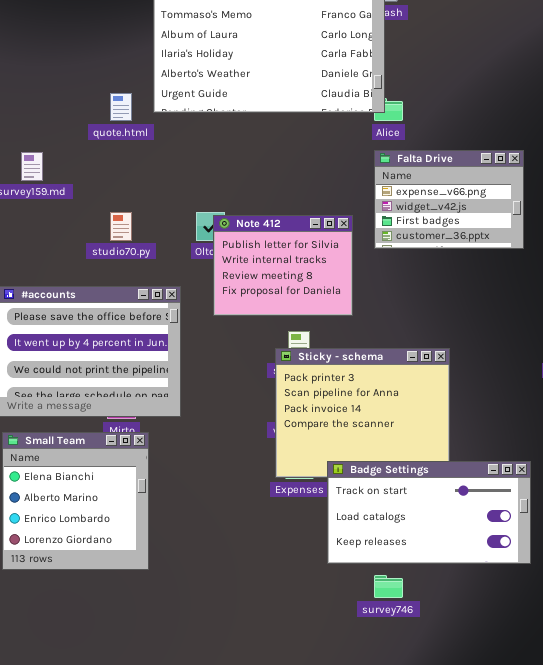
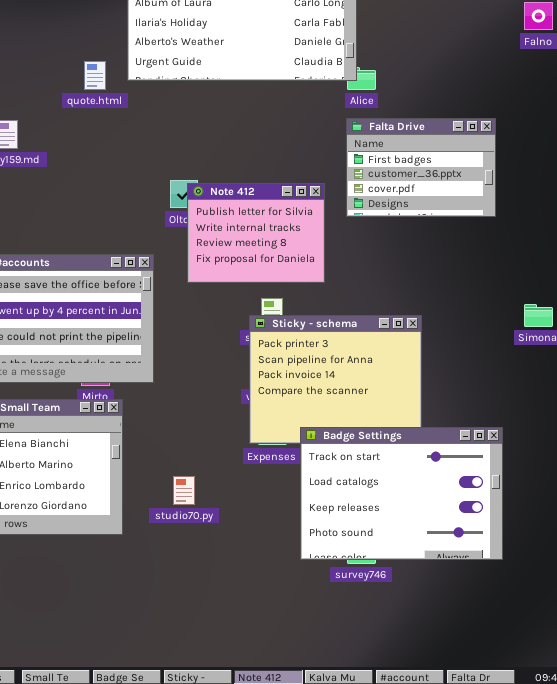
Falta Drive: [374,150,524,249] -> [346,118,496,217], scrolled down 2 rows
studio70.py: [110,212,132,241] -> [173,476,195,505], moved
Badge Settings: [327,461,531,564] -> [300,427,503,560], resized

